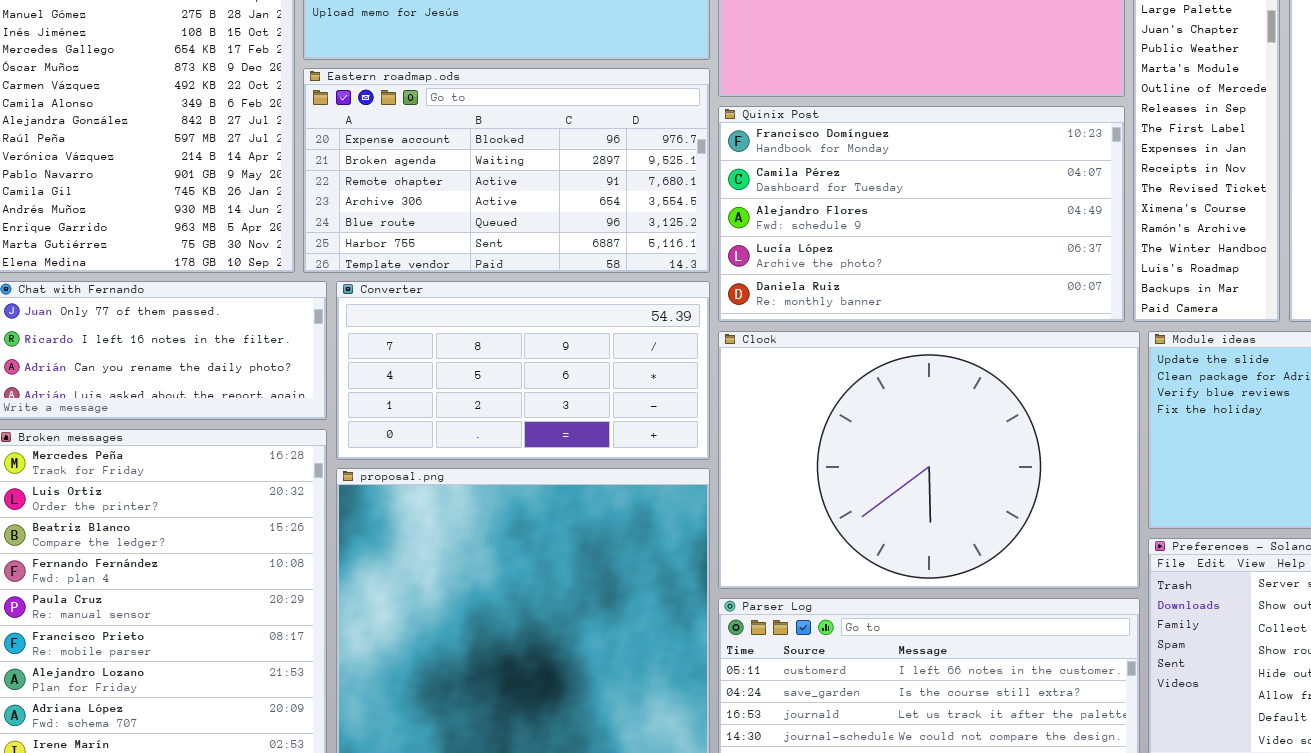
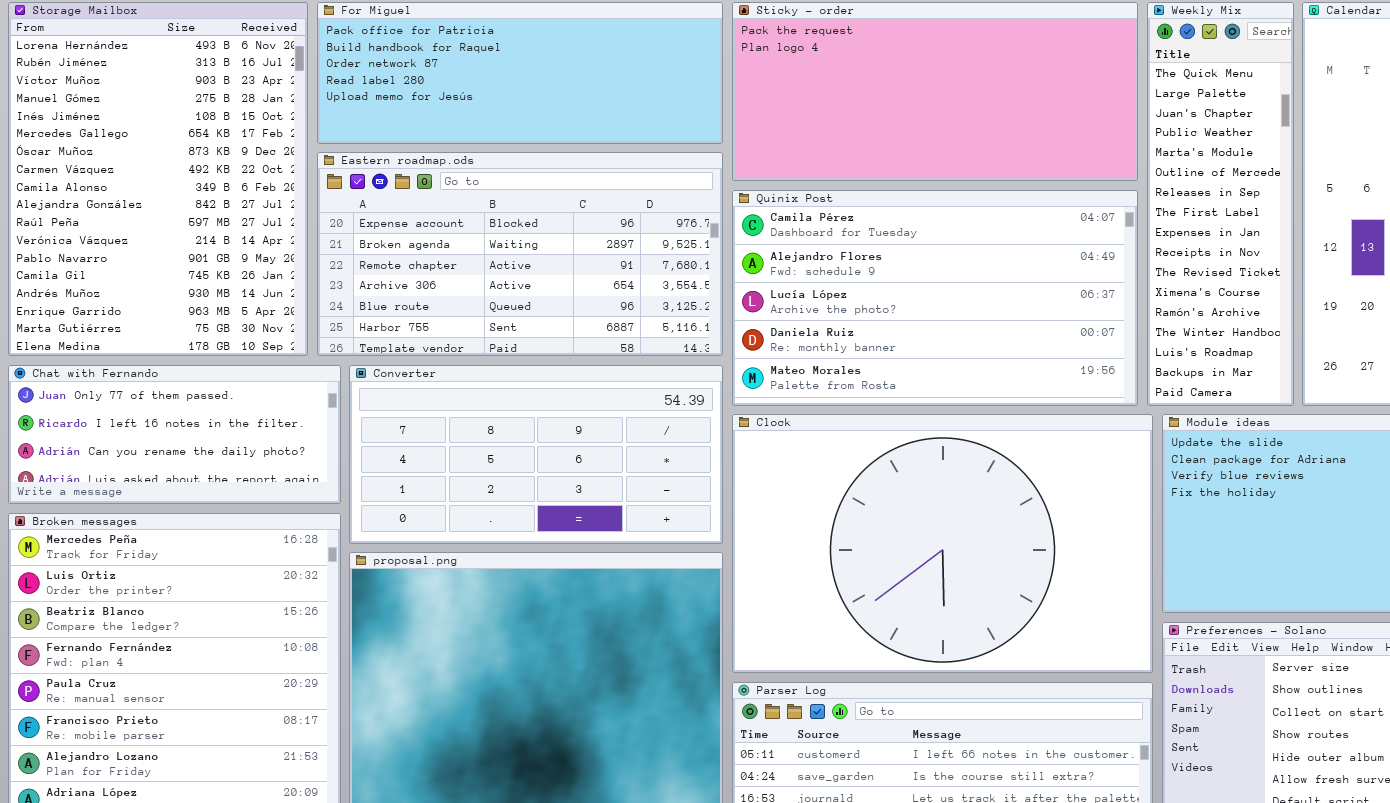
Quinix Post: [718,106,1125,322] -> [732,190,1138,406], scrolled down 1 row

